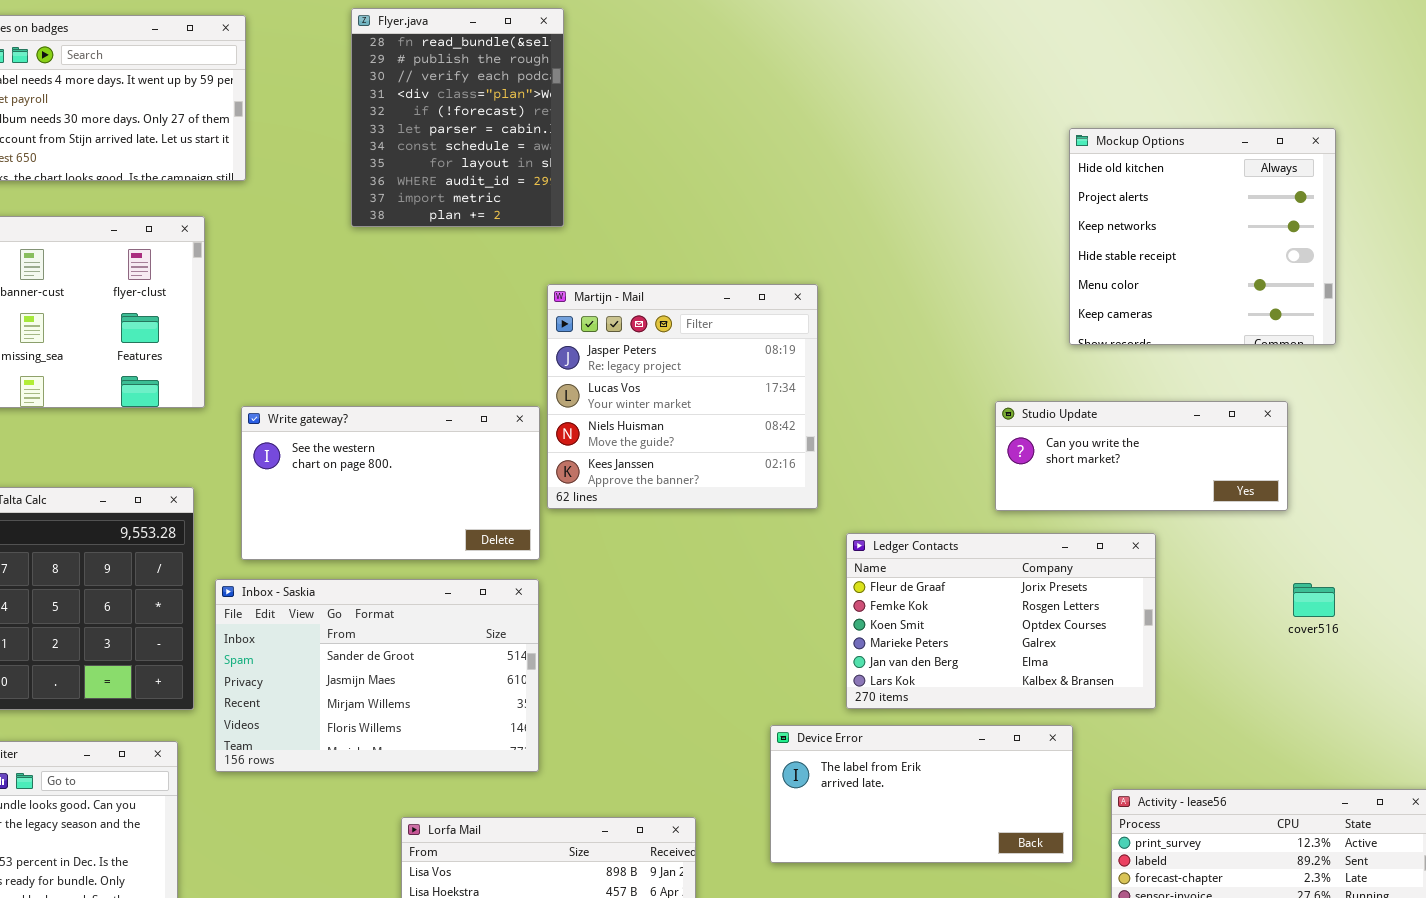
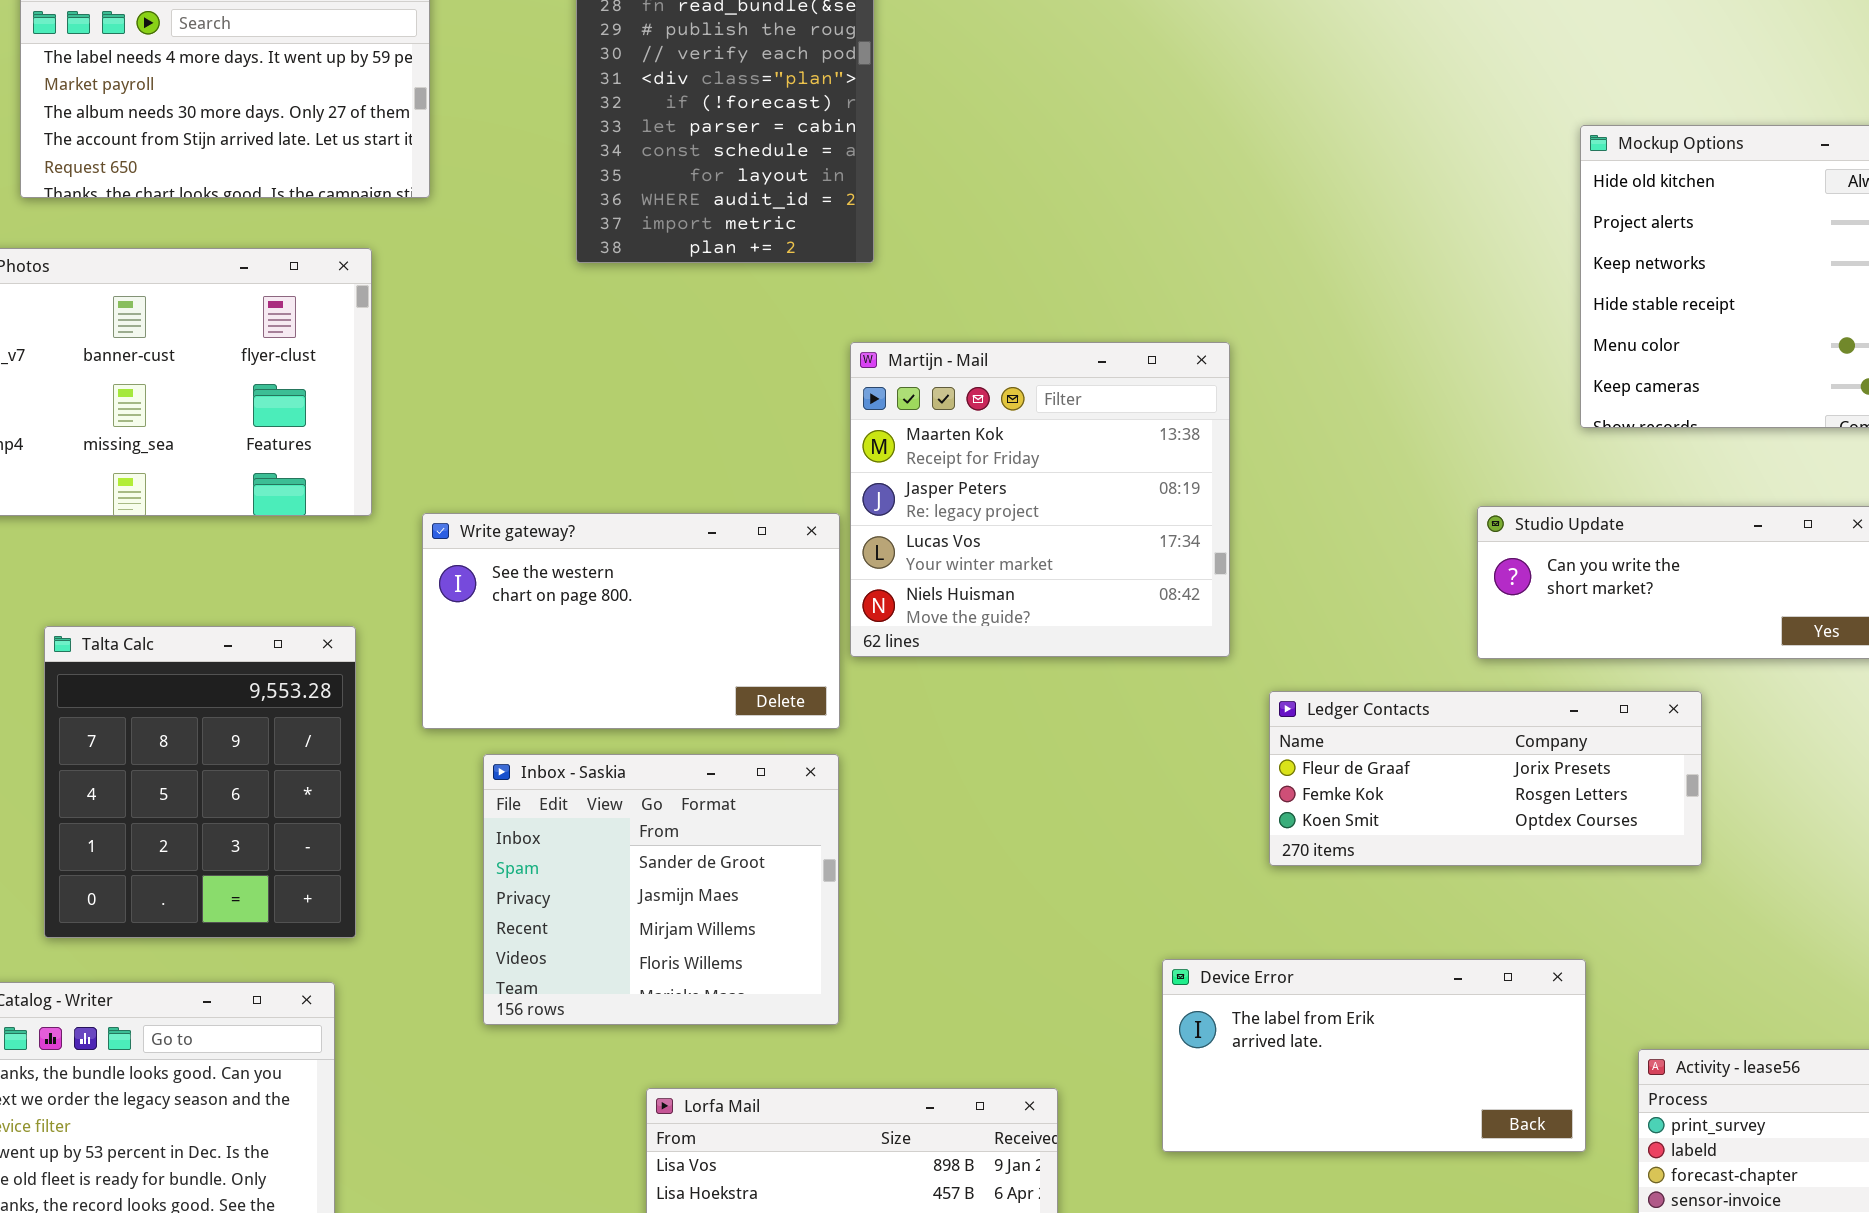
Martijn - Mail: [547,284,818,509] -> [850,342,1230,657], scrolled up 1 row
Ledger Contacts: [846,533,1156,709] -> [1269,691,1702,866], resized
Inbox - Saskia: [215,579,539,772] -> [483,754,839,1025], resized

